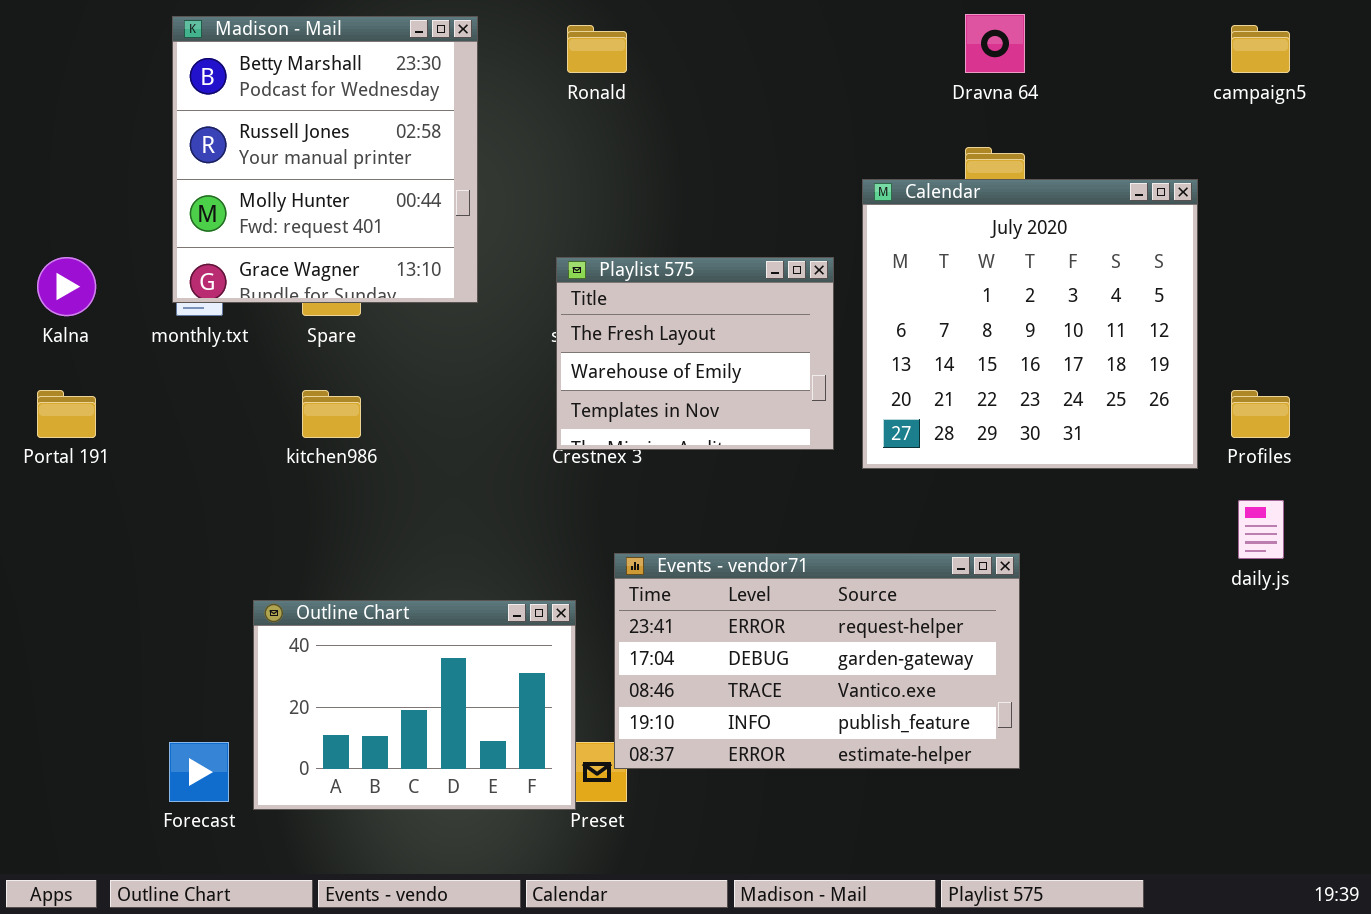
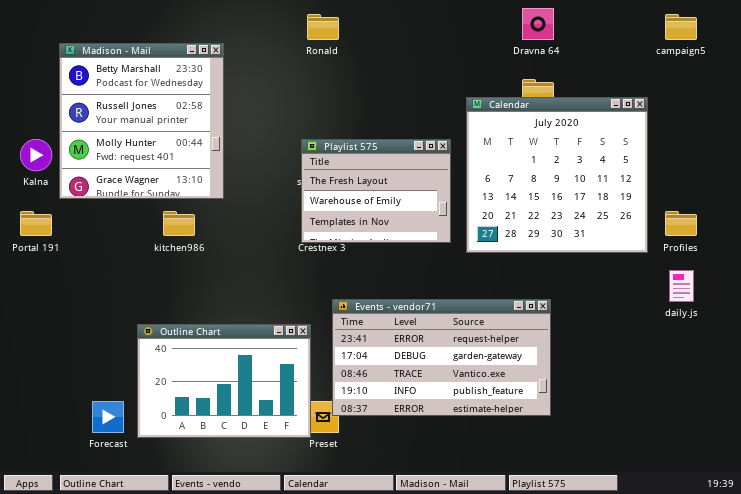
Madison - Mail: [172,16,478,303] -> [59,43,224,199], moved

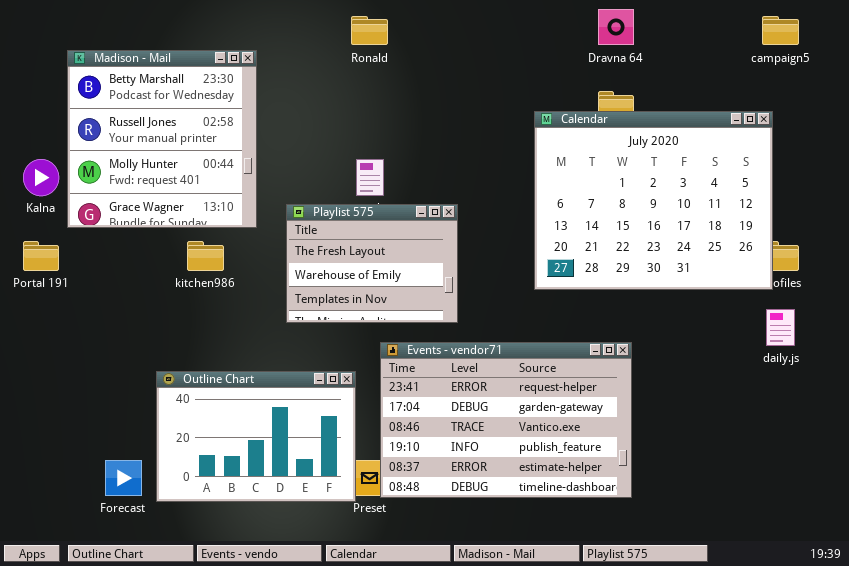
Calendar: [466,97,648,253] -> [534,111,773,290], resized
Playlist 575: [301,139,451,243] -> [286,204,458,323], moved
Events - vendor71: [332,299,551,416] -> [380,342,632,498], resized

